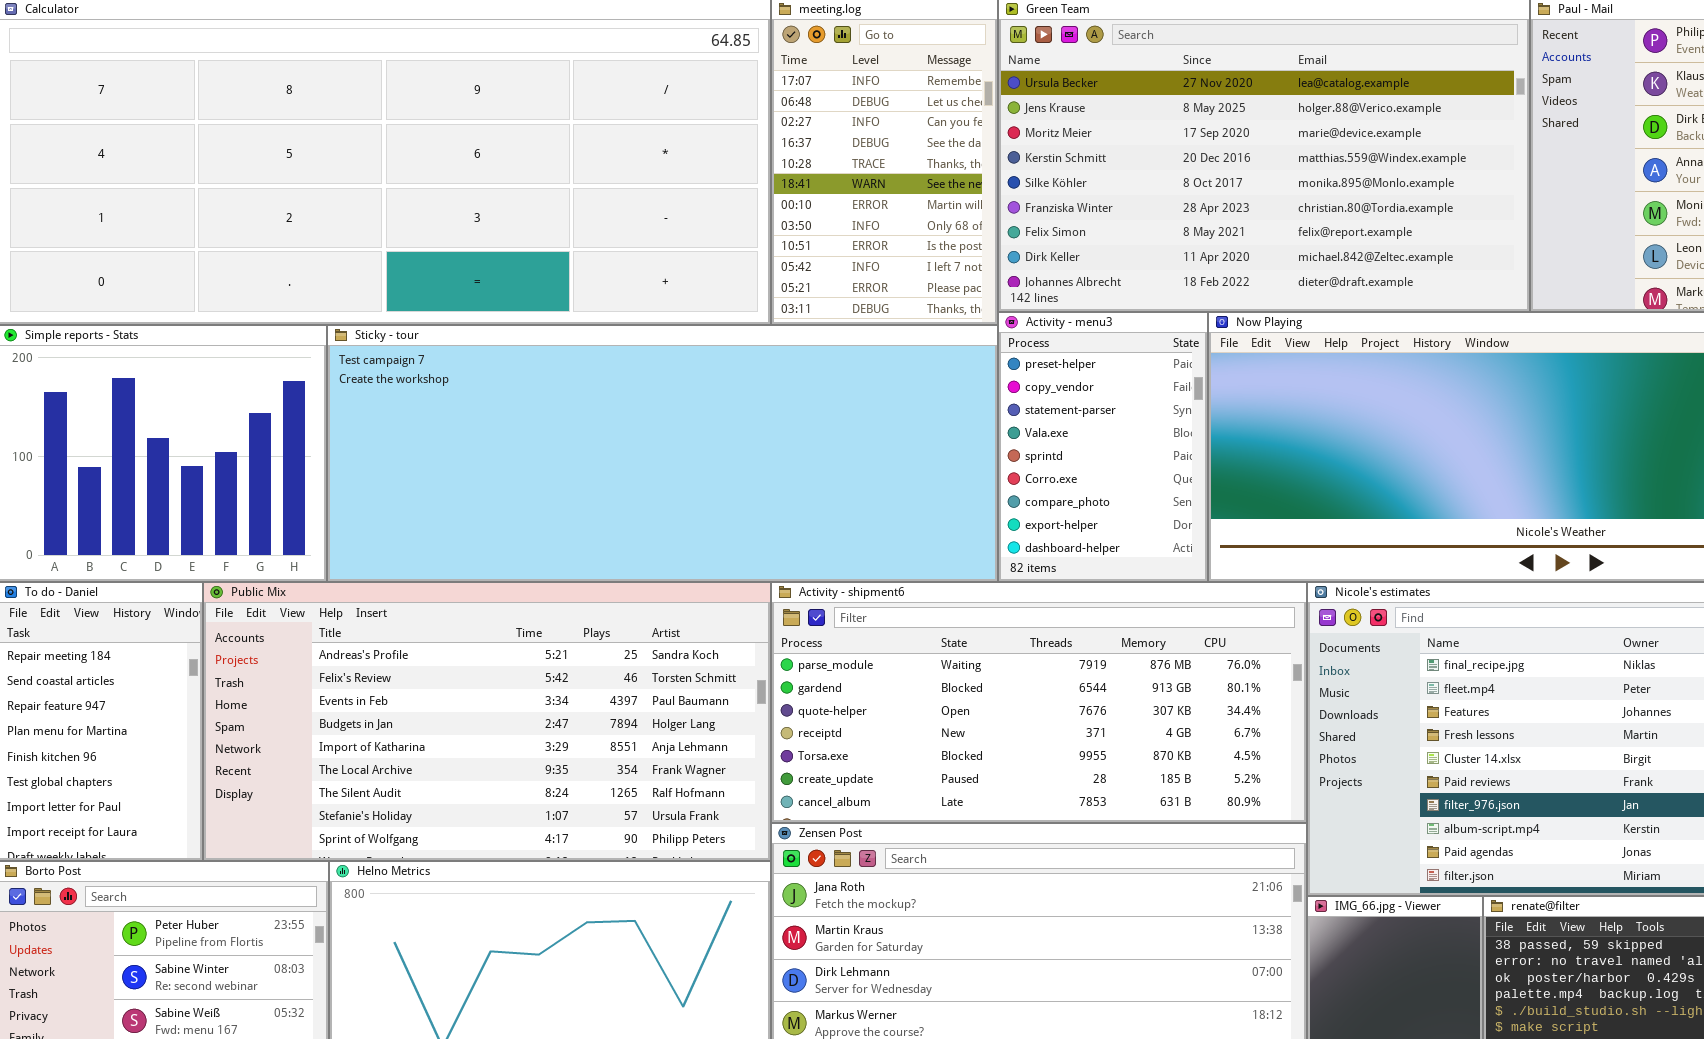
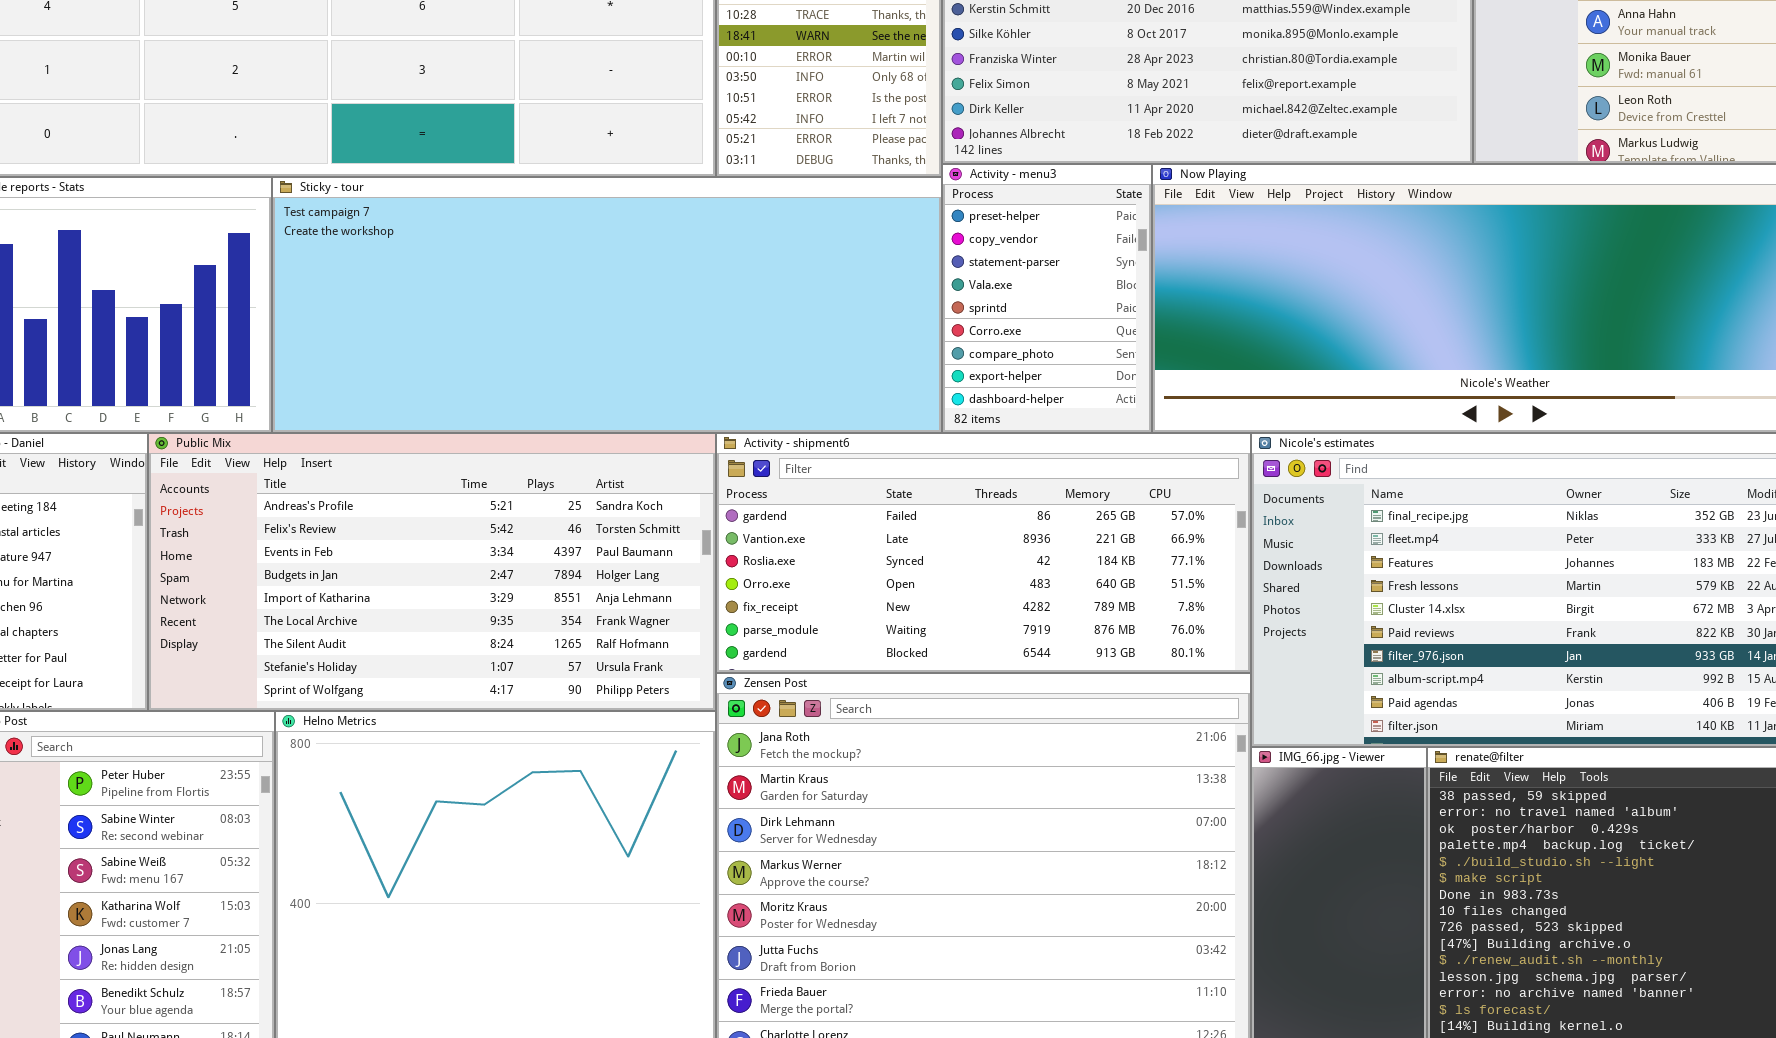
Activity - shipment6: [771,582,1307,823] -> [716,433,1251,673], scrolled up 5 rows

